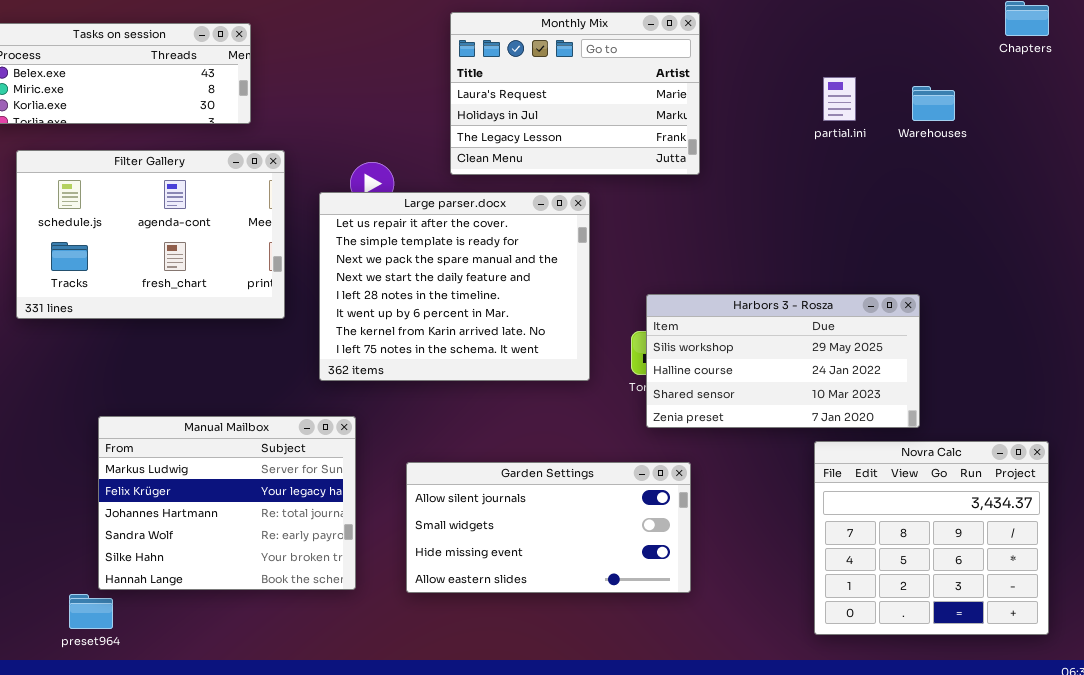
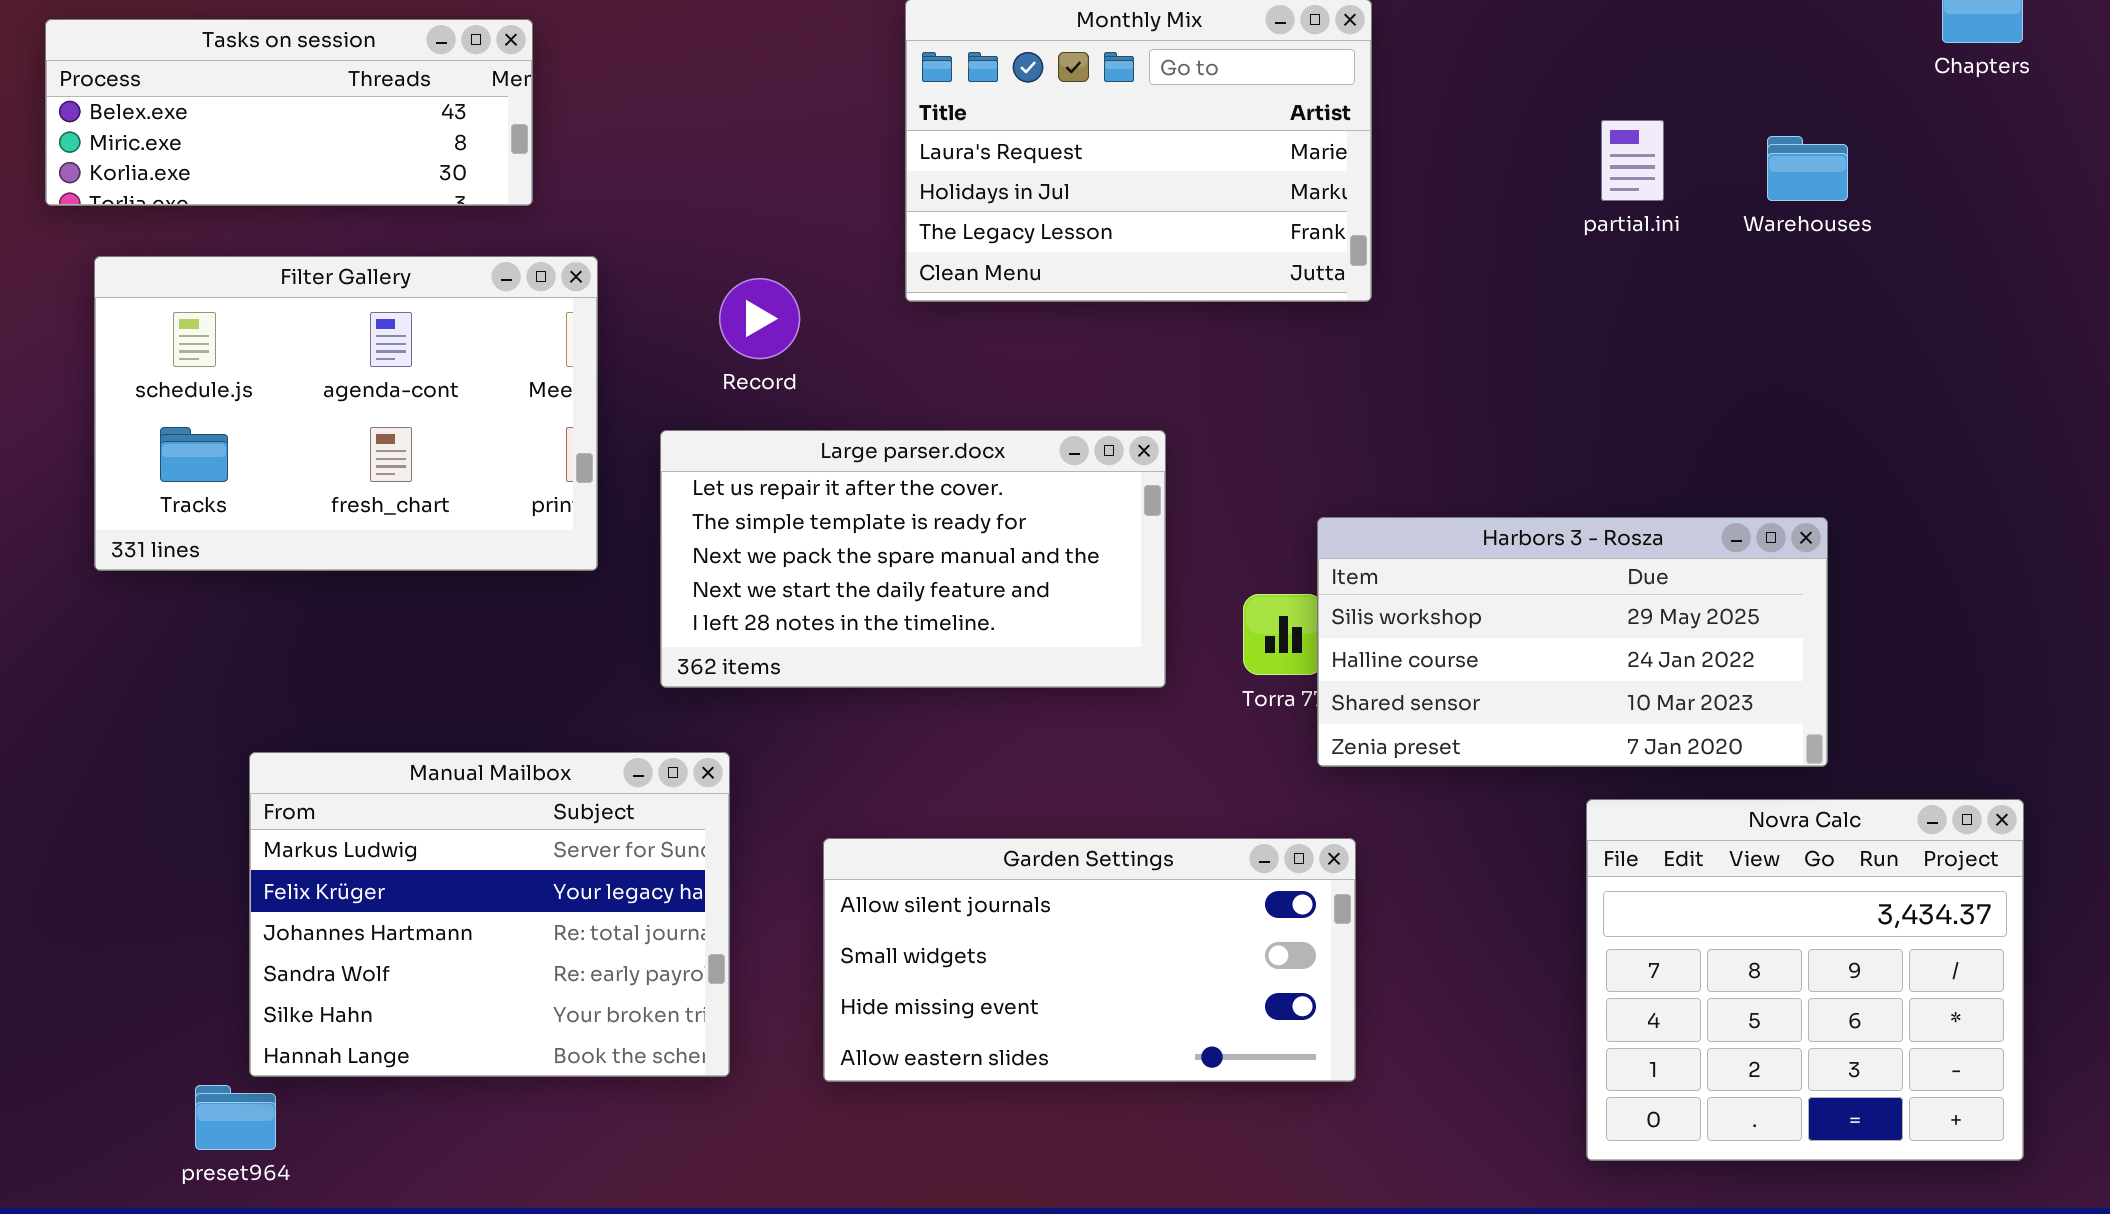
Large parser.docx: [319,192,590,381] -> [660,430,1166,688], resized
Harbors 3 - Rosza: [646,294,920,428] -> [1317,517,1828,767], moved

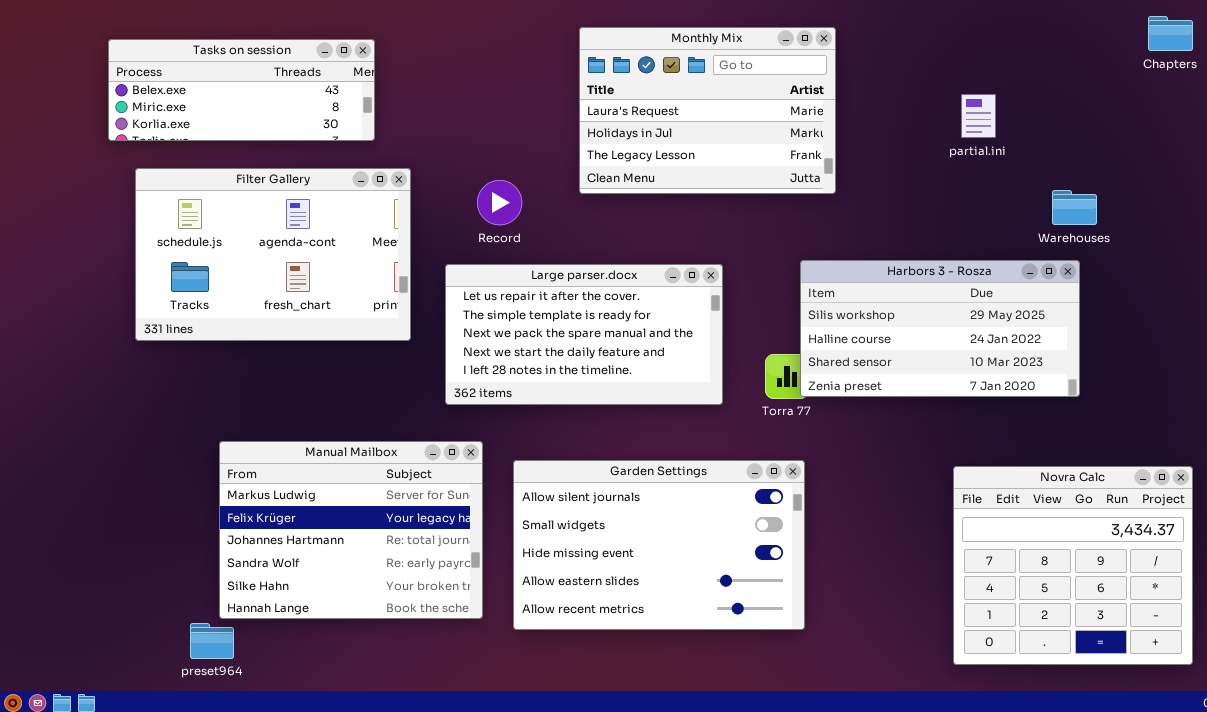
Warehouses: [1767,136,1848,201] -> [1052,190,1097,225], moved
Harbors 3 - Rosza: [1317,517,1828,767] -> [800,260,1080,397], moved
Garden Settings: [823,838,1356,1082] -> [513,460,805,630], moved, resized

